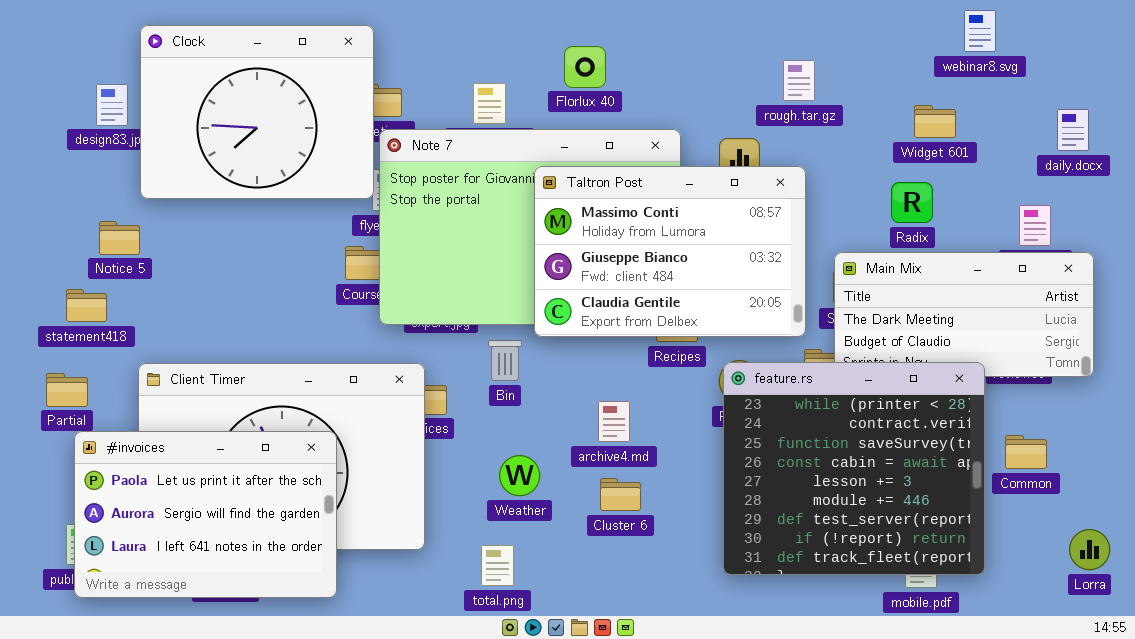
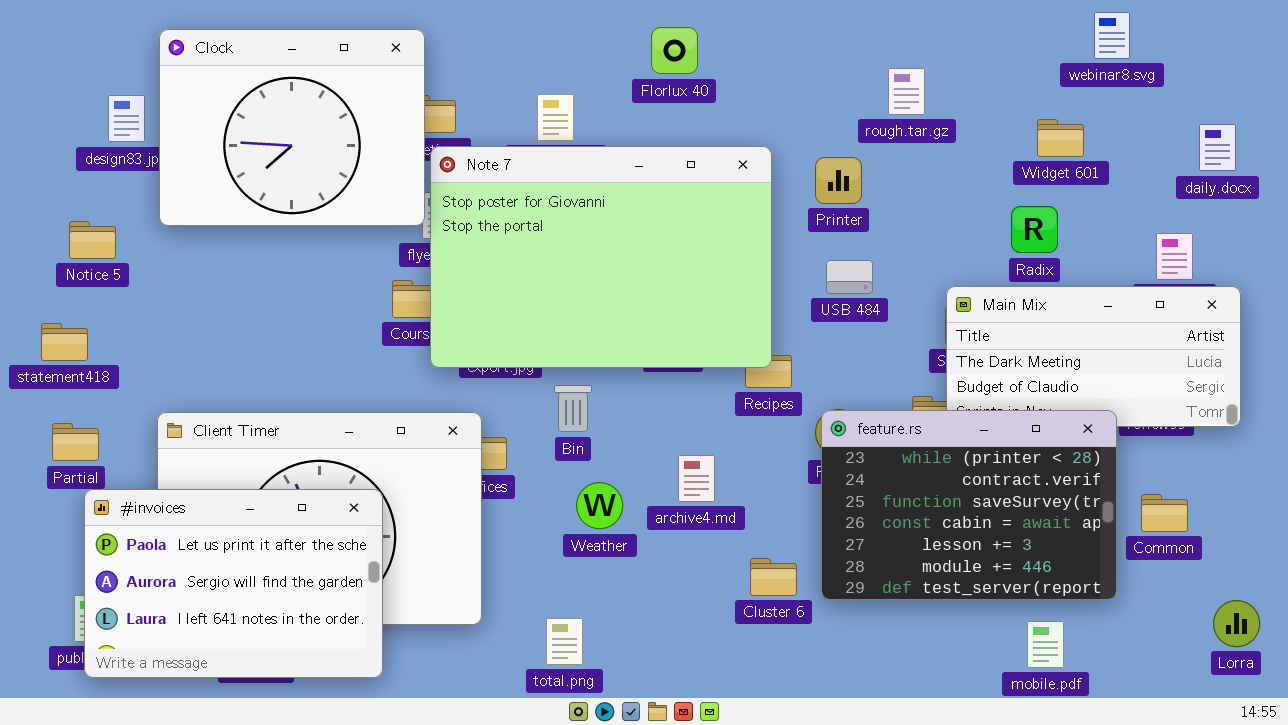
Florlux 40: [564,46,606,88] -> [651,27,698,74], moved
Taltron Post: [534,166,806,337] -> none, closed
Notice 5: [99,221,140,255] -> [69,221,116,259], moved
statement418: [66,289,107,322] -> [41,323,88,361], moved
feature.rs: [723,362,985,575] -> [821,410,1117,600], resized
Weather: [499,455,540,496] -> [576,482,623,529], moved
Cluster 6: [600,478,641,511] -> [750,558,797,596], moved

